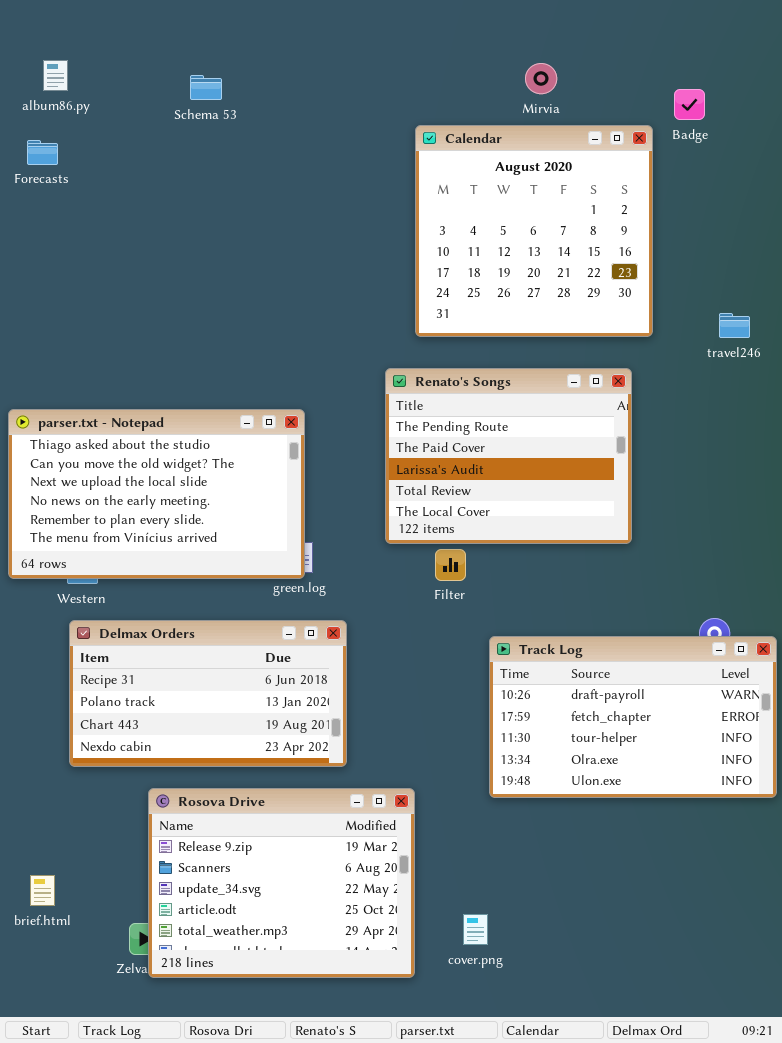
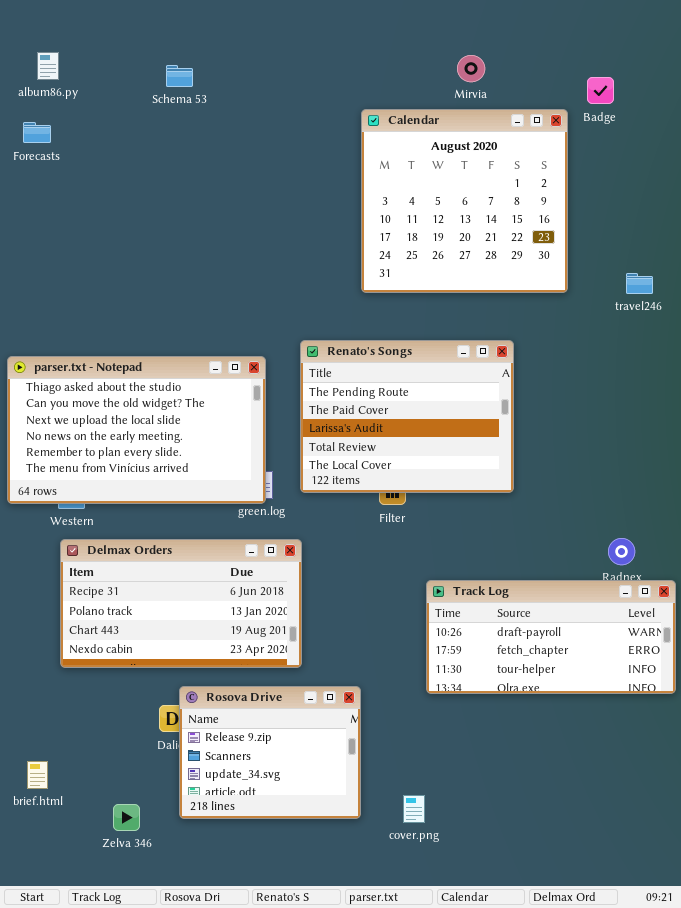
Renato's Songs: [385,368,632,544] -> [300,340,514,493], moved
Track Log: [489,636,777,798] -> [426,580,676,694], resized
Rosova Drive: [148,788,415,978] -> [179,686,361,819], resized

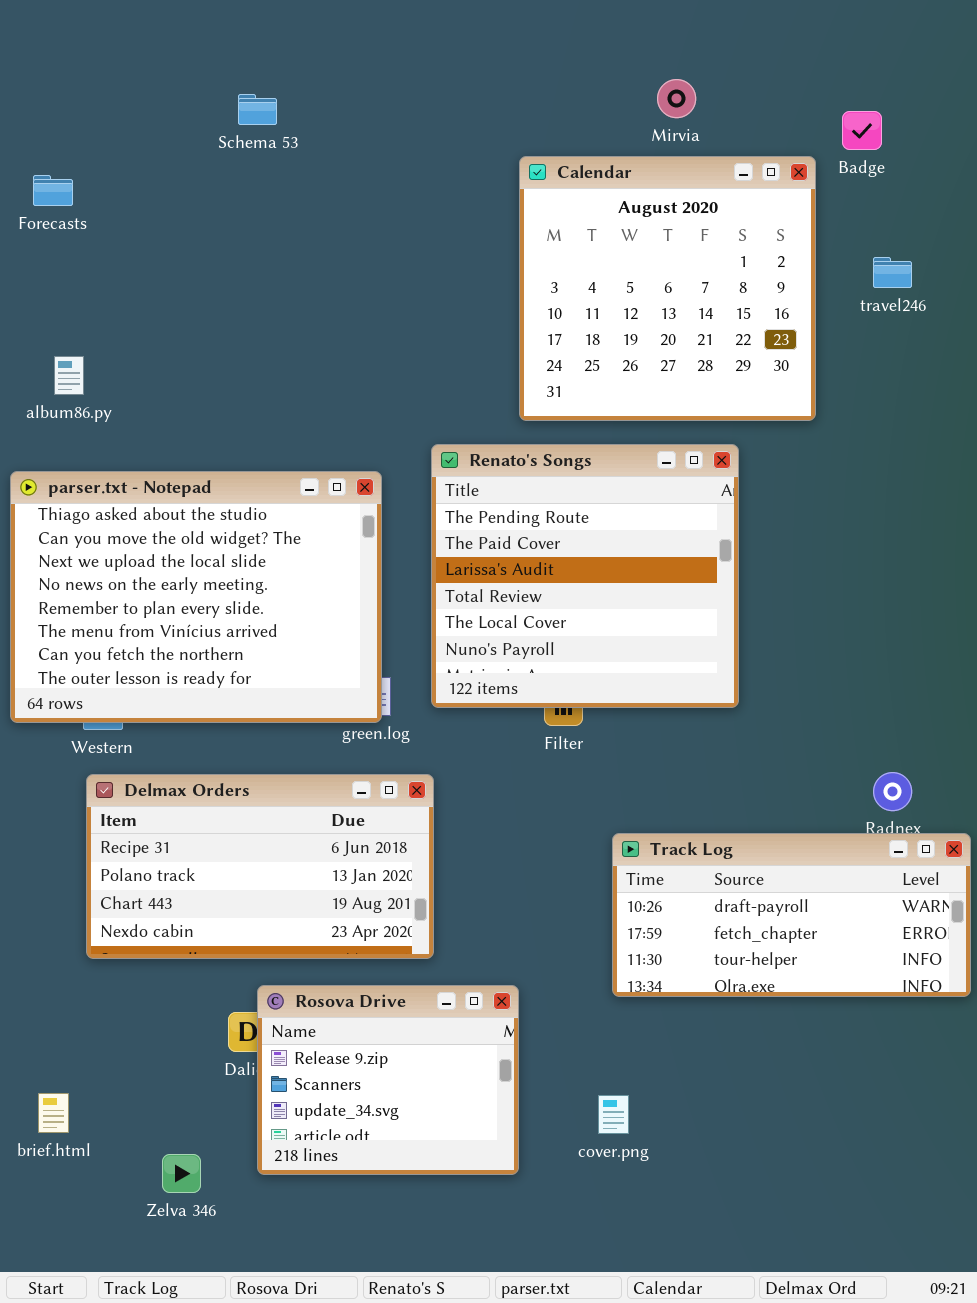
album86.py: [37,52,59,80] -> [54,356,84,395], moved
travel246: [626,273,653,294] -> [873,257,912,288], moved
Renato's Songs: [300,340,514,493] -> [431,444,739,708], resized
parser.txt - Notepad: [7,356,266,504] -> [10,471,382,723], resized
cover.png: [403,795,425,823] -> [598,1095,629,1134], moved

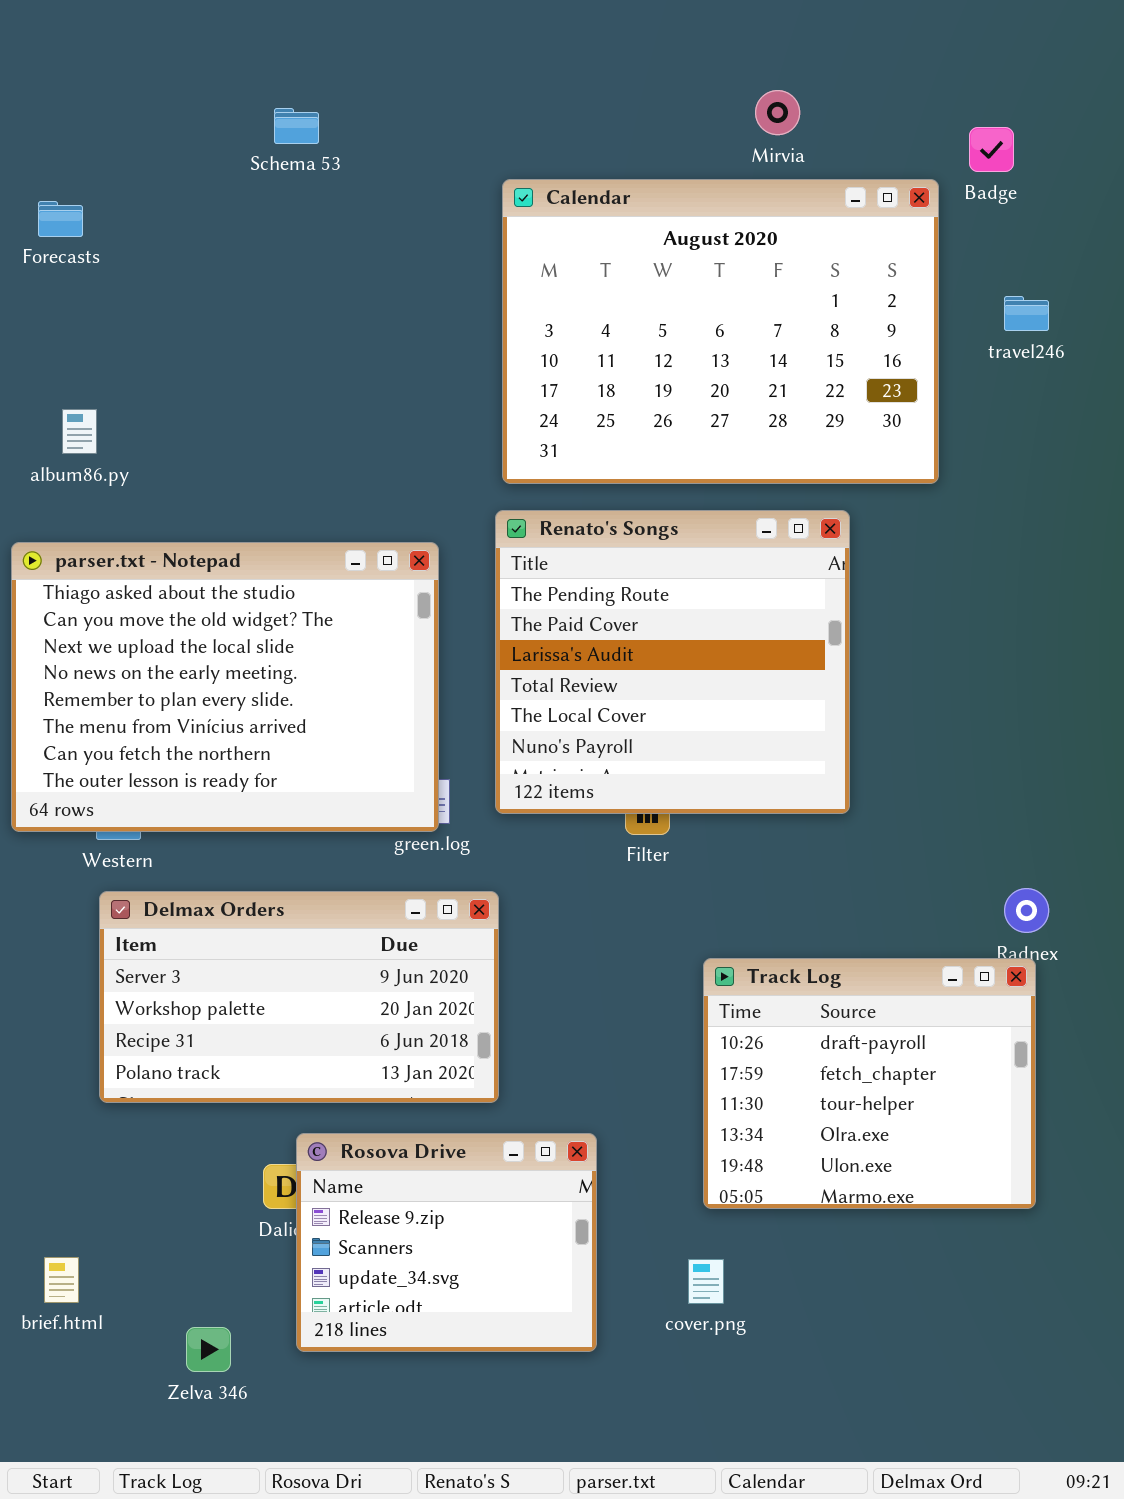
Calendar: [519,156,816,421] -> [502,179,939,484], resized
Delmax Orders: [86,774,434,959] -> [99,891,499,1103], scrolled up 2 rows
Track Log: [612,833,971,997] -> [703,958,1036,1209], resized

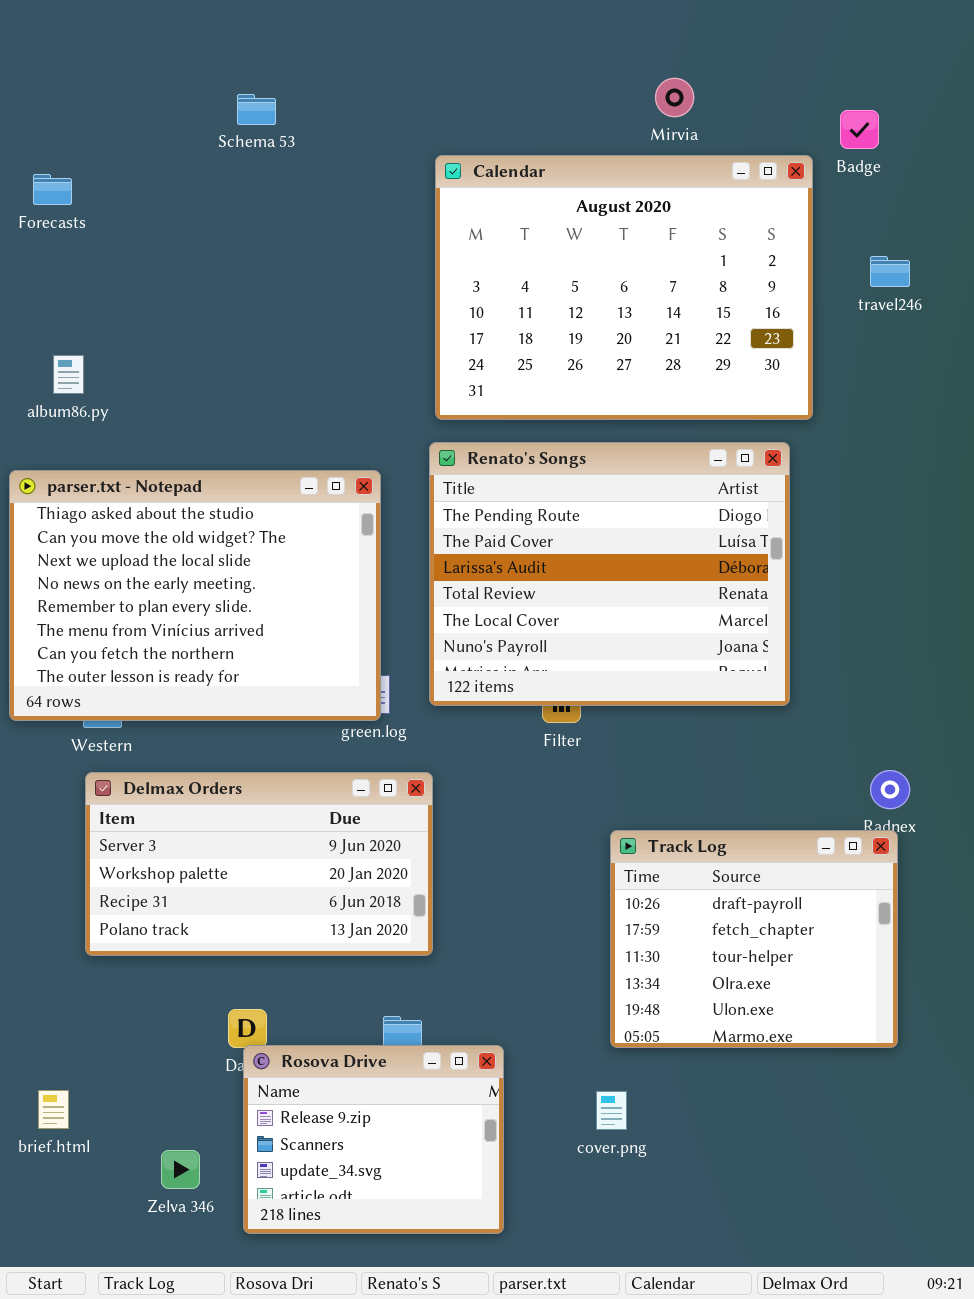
Renato's Songs: [495,510,850,814] -> [429,442,790,706], resized
Rosova Drive: [296,1133,597,1352] -> [243,1045,504,1234], moved

